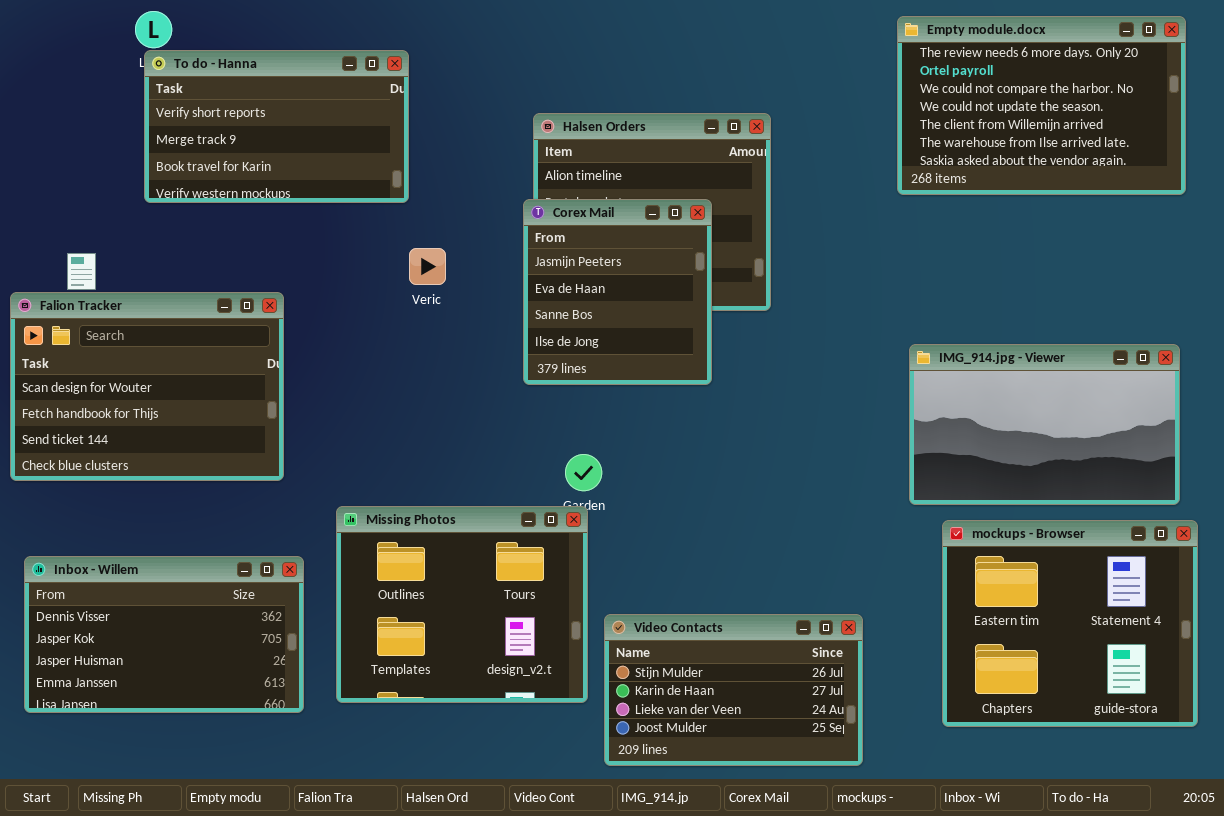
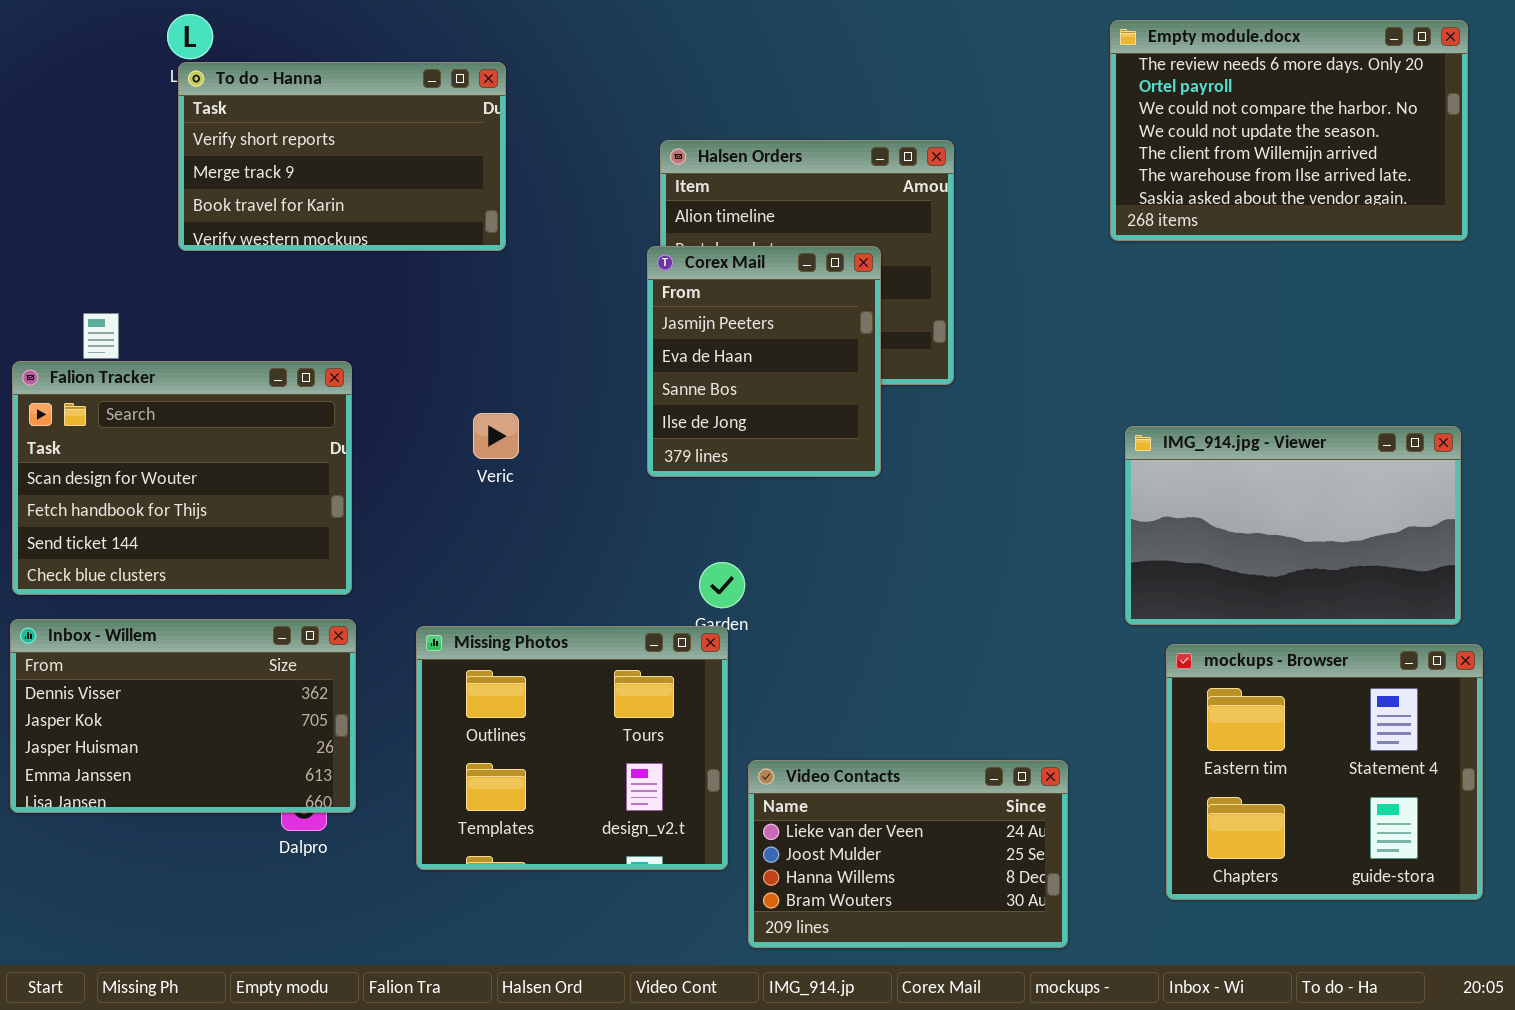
Veric: [409,248,446,285] -> [473,413,519,459], moved
Inbox - Willem: [24,556,304,713] -> [10,619,356,813], moved
Video Contacts: [604,614,863,766] -> [748,760,1068,948], scrolled down 2 rows

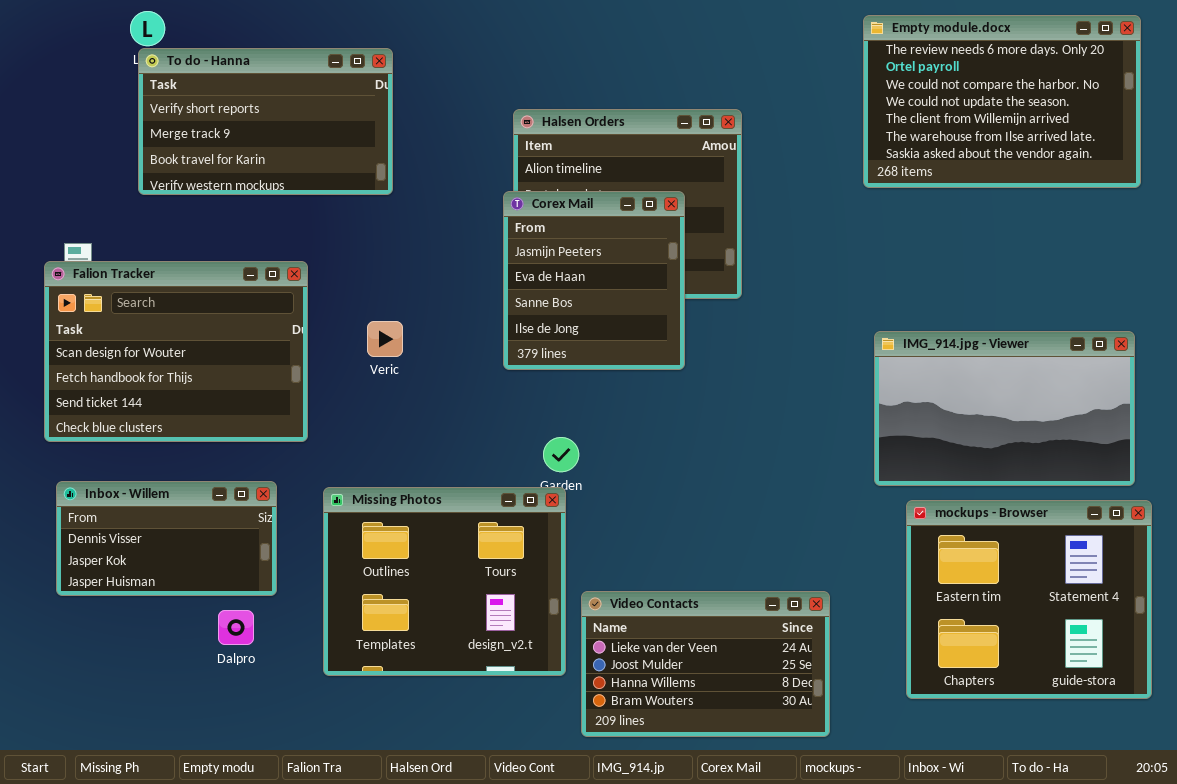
Falion Tracker: [12,361,352,595] -> [44,261,308,442], moved
Inbox - Willem: [10,619,356,813] -> [56,481,277,596], resized

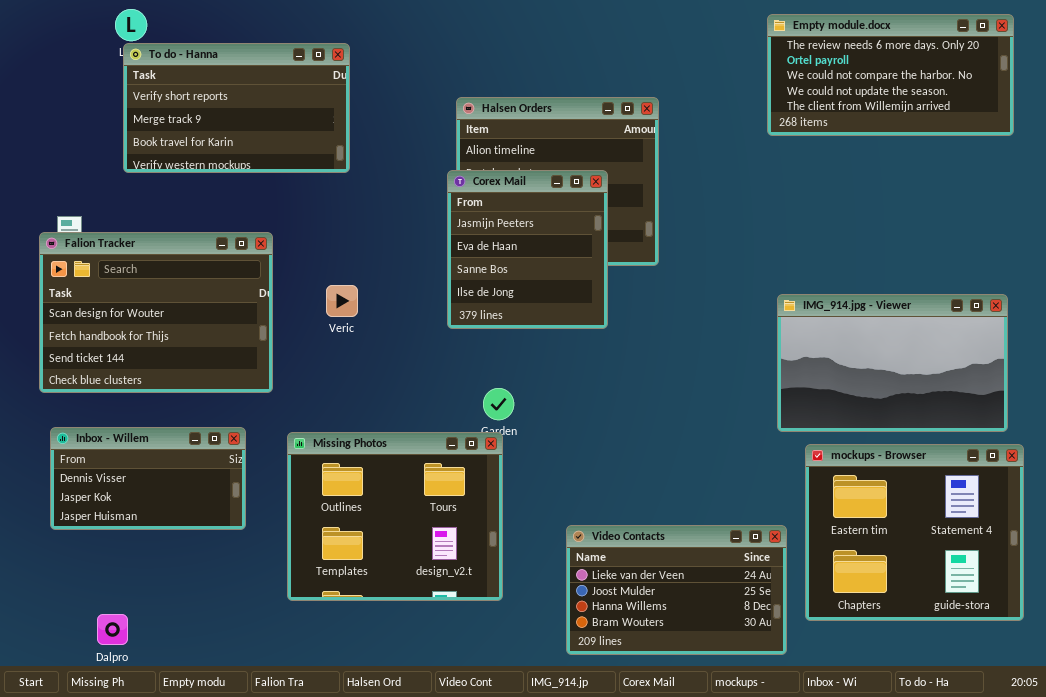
Empty module.docx: [863,15,1141,188] -> [767,14,1014,136], resized
Video Contacts: [581,591,830,737] -> [566,525,787,655], moved
Dalpro: [218,610,254,645] -> [97,614,128,645], moved

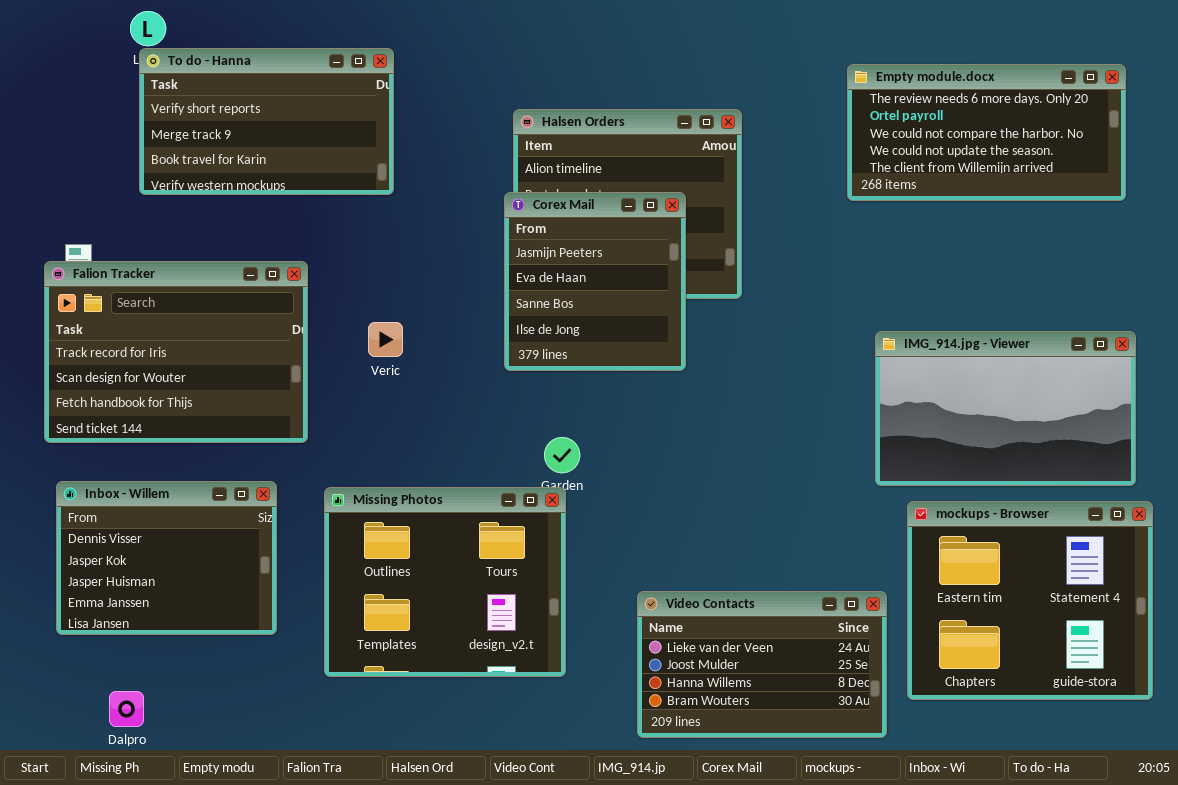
Empty module.docx: [767,14,1014,136] -> [847,64,1126,201], moved
Falion Tracker: [39,232,273,393] -> [44,261,308,443], scrolled up 1 row
Inbox - Willem: [50,427,246,530] -> [56,481,277,635], resized

